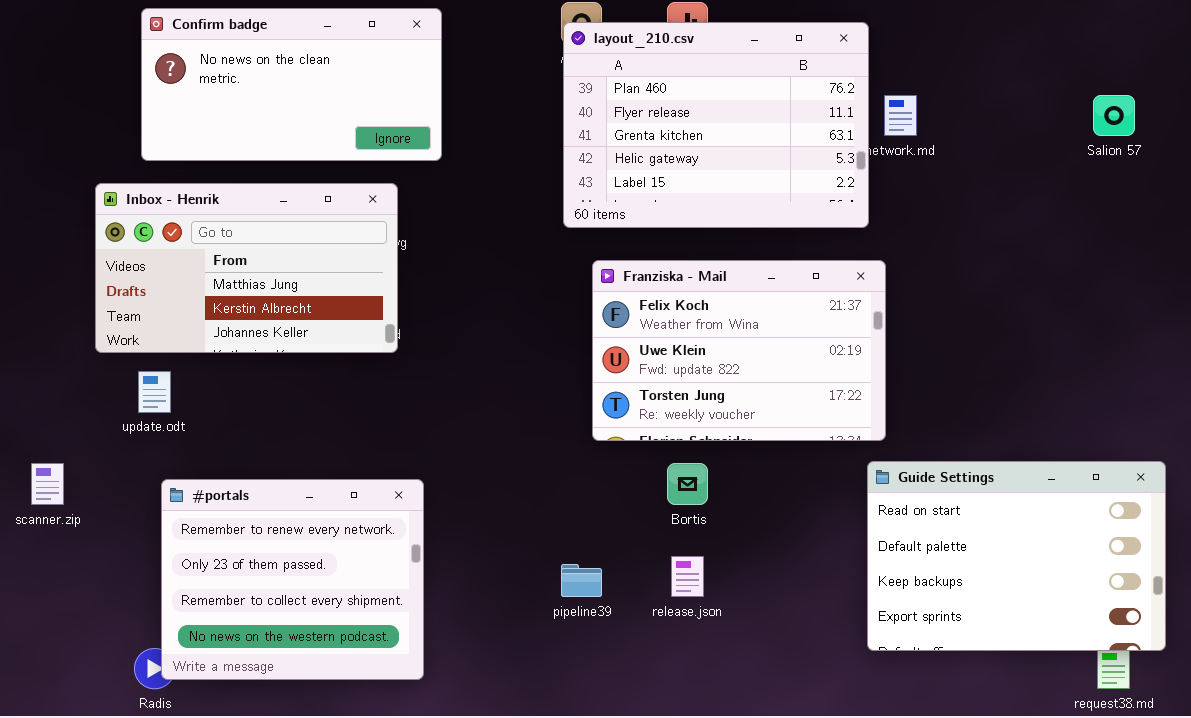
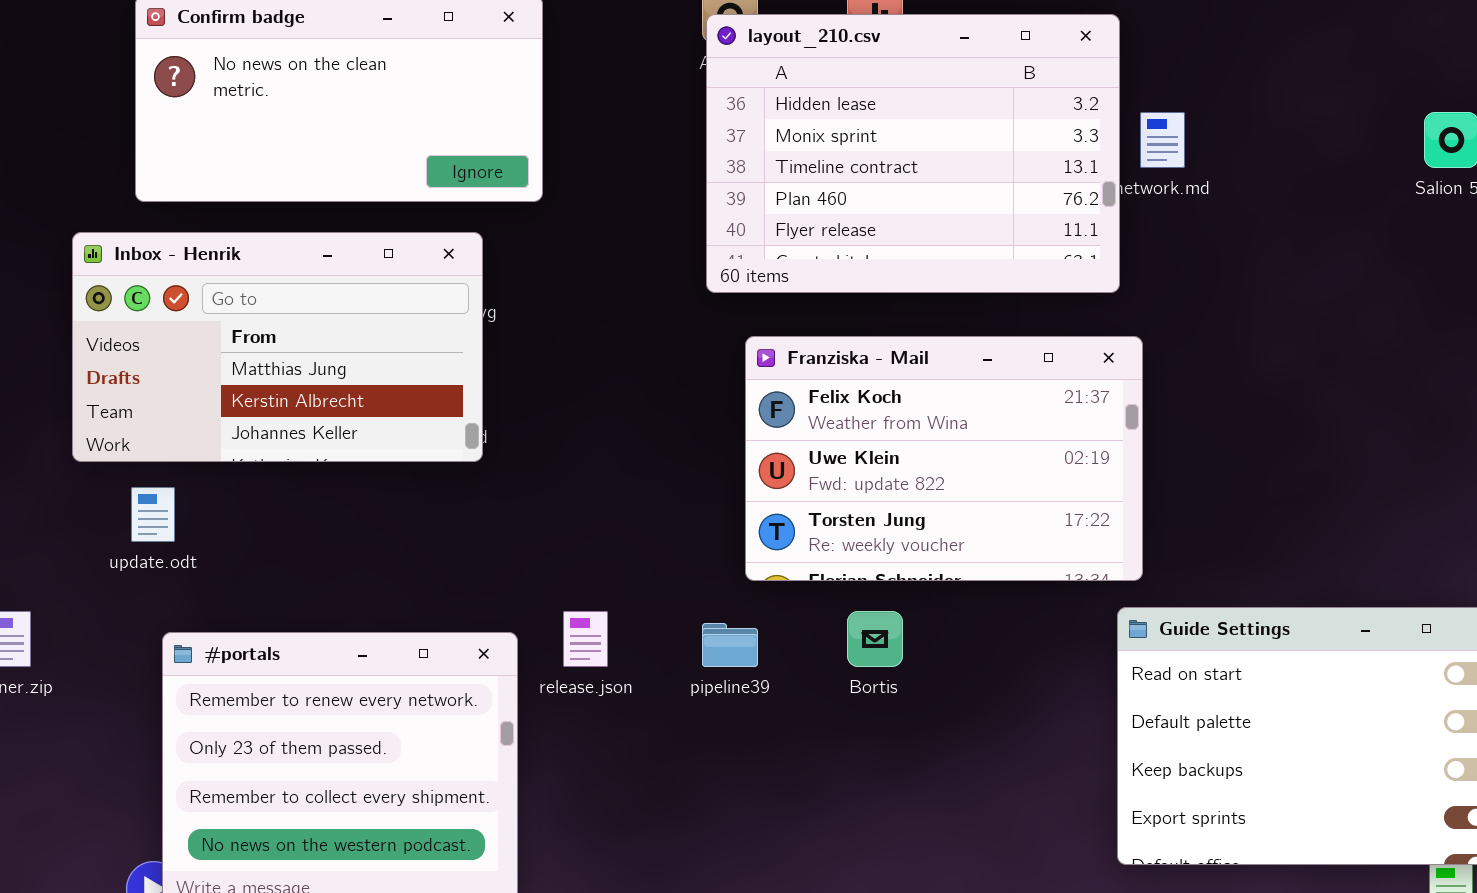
layout_210.csv: [563,22,869,228] -> [706,14,1120,293], scrolled up 3 rows
release.json: [671,556,704,597] -> [563,611,608,667], moved
pipeline39: [561,564,602,597] -> [702,623,758,667], moved

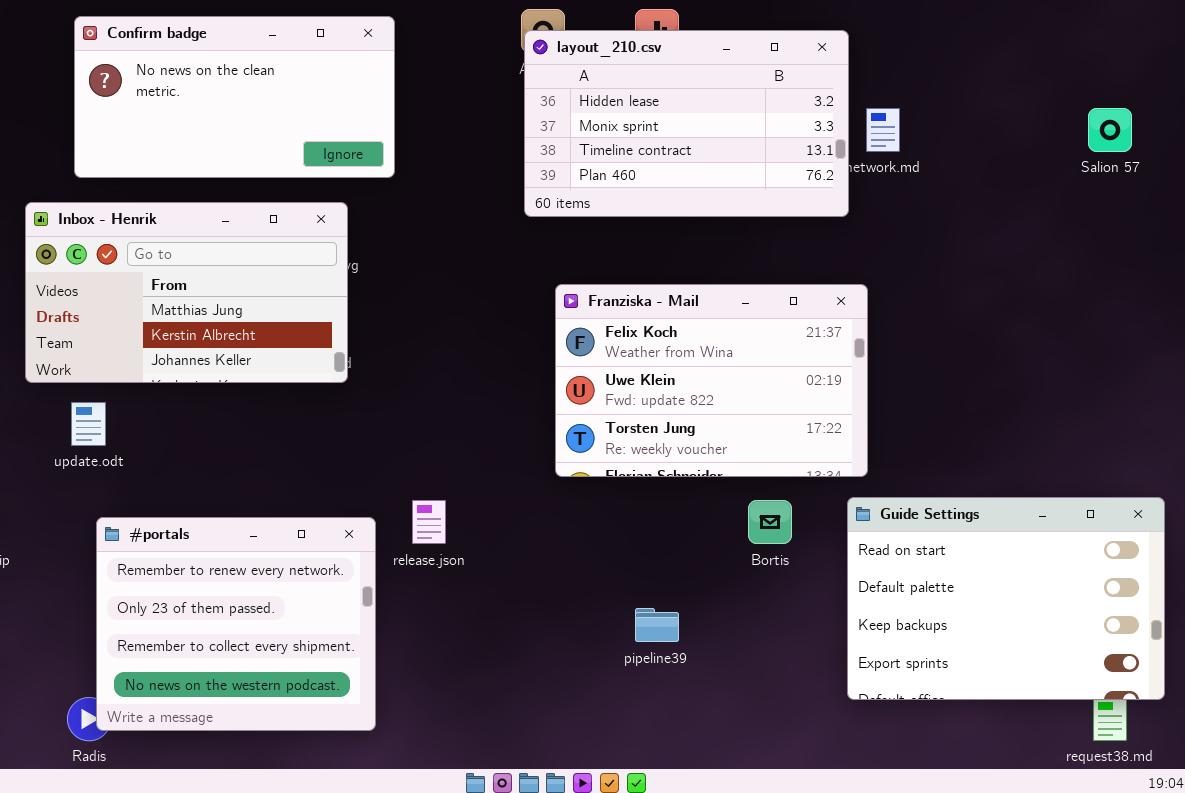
layout_210.csv: [706,14,1120,293] -> [524,30,849,217], resized
Bortis: [847,611,903,667] -> [748,500,792,544], moved
pipeline39: [702,623,758,667] -> [635,608,679,642], moved

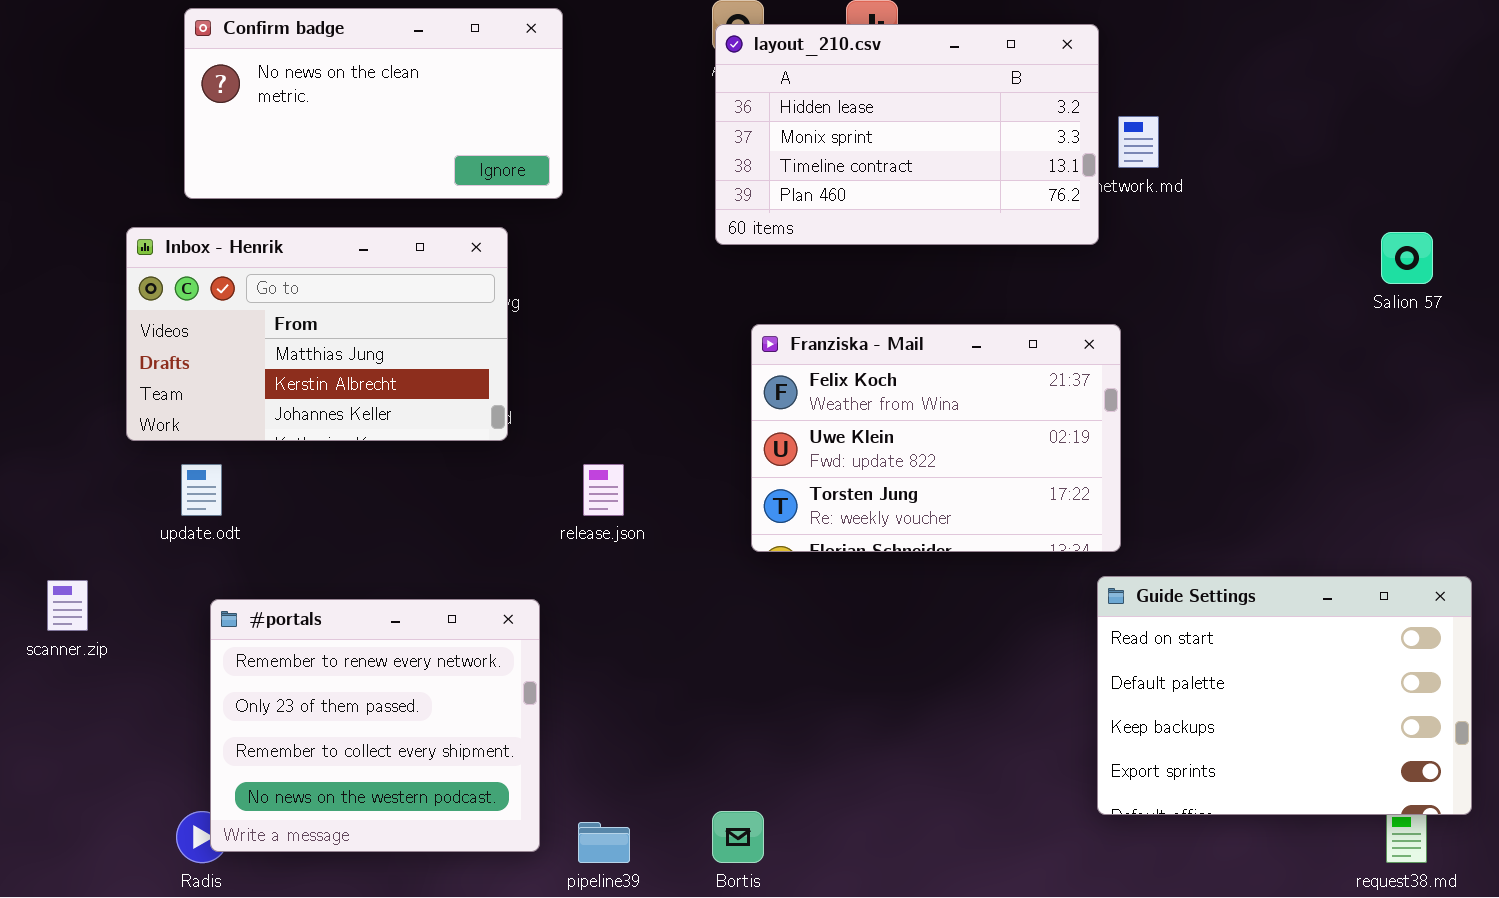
Salion 57: [1088,108,1132,152] -> [1381,232,1433,284], moved
release.json: [412,500,446,544] -> [583,464,624,516], moved
Bortis: [748,500,792,544] -> [712,811,764,863], moved
pipeline39: [635,608,679,642] -> [578,822,630,863], moved

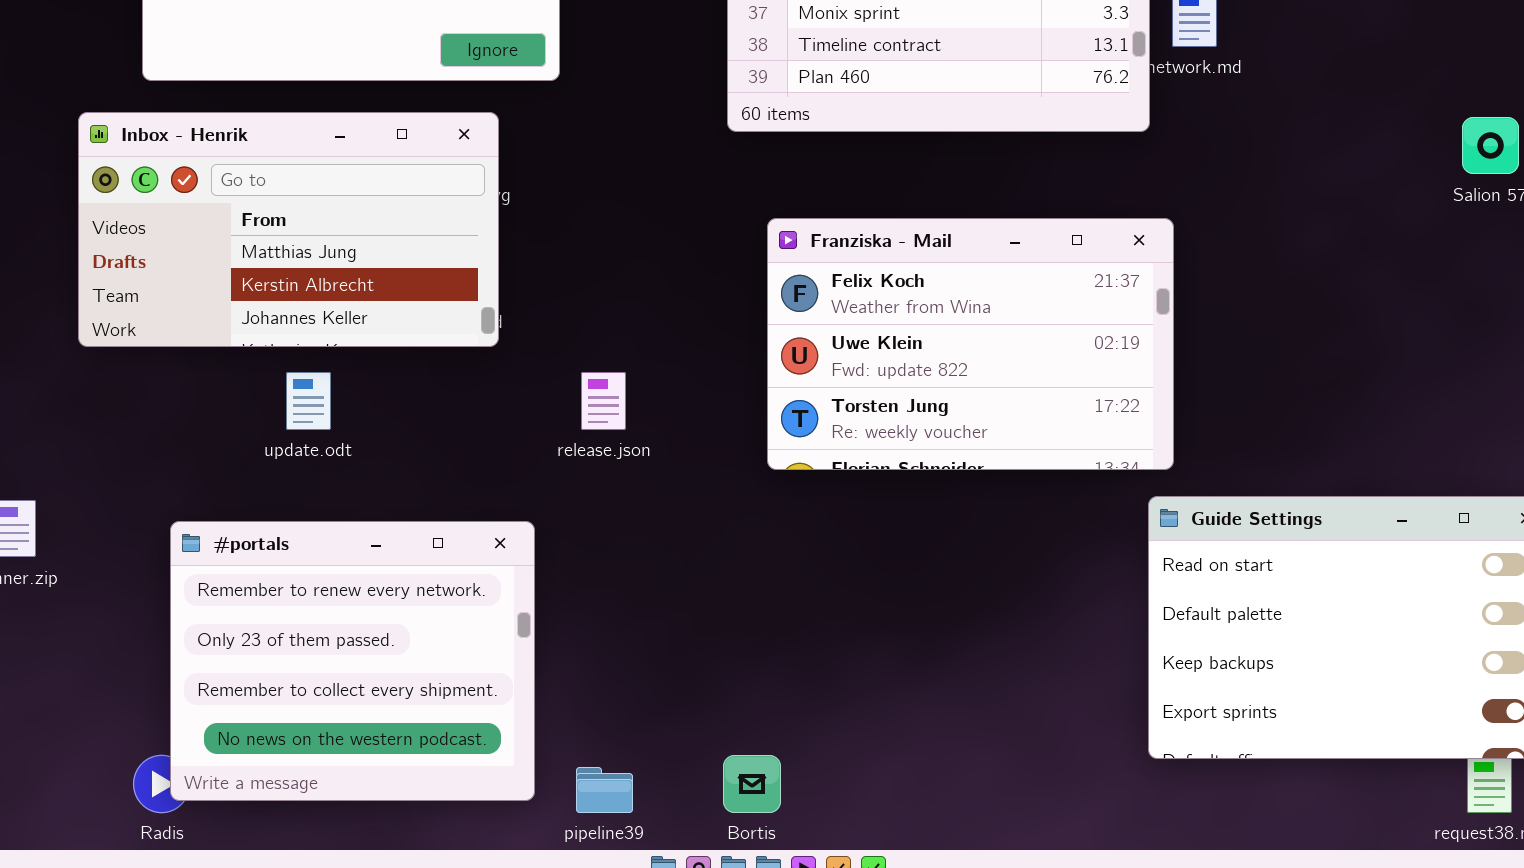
update.odt: [181,464,222,516] -> [286,372,331,430], moved

